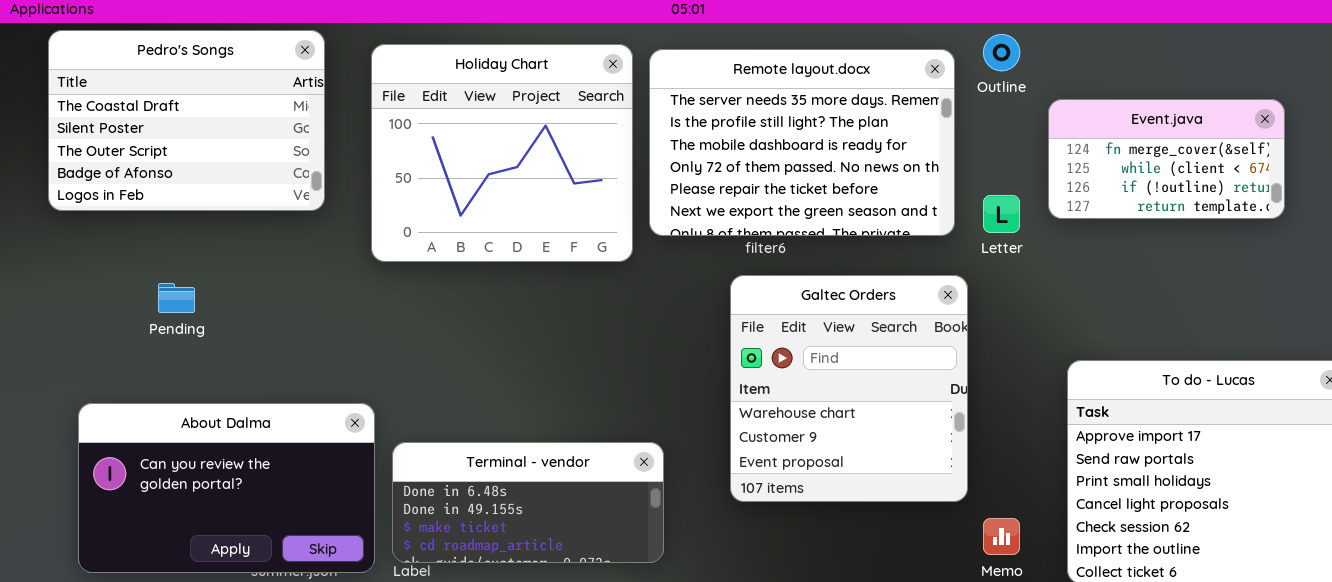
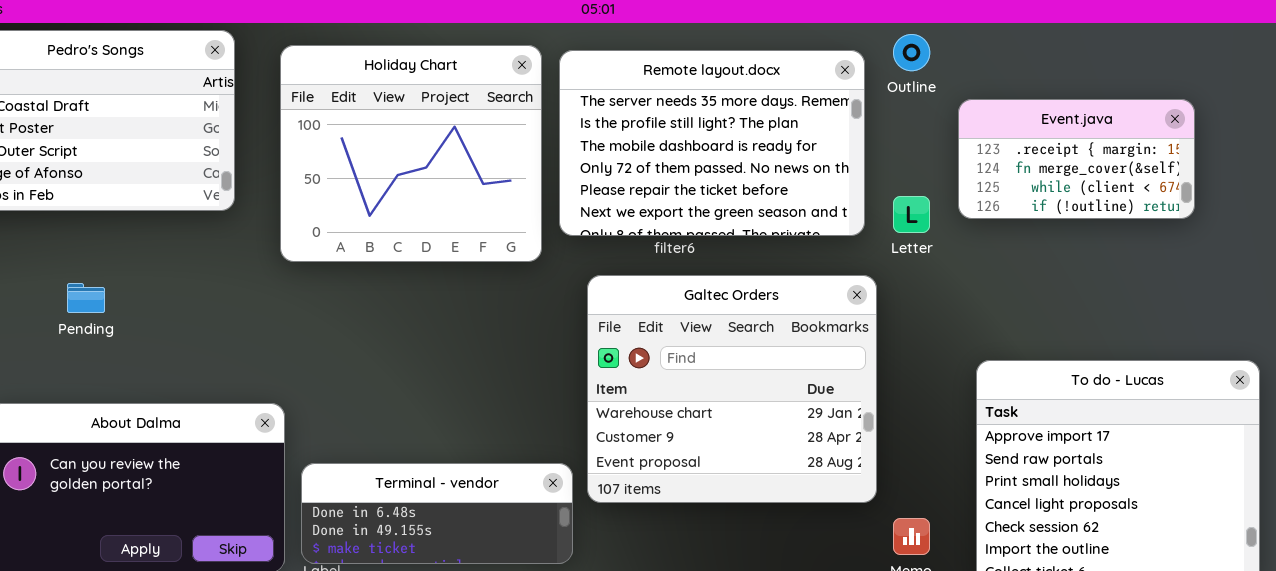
Event.java: [1048,99,1285,219] -> [958,99,1195,219], scrolled up 1 row
Galtec Orders: [730,275,968,502] -> [587,275,877,503], resized
Terminal - vendor: [392,442,664,563] -> [301,463,573,564], resized

